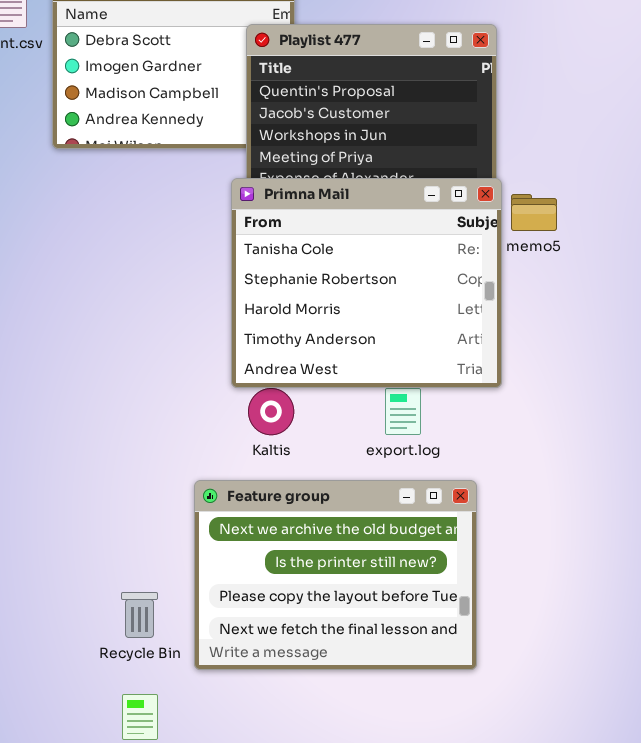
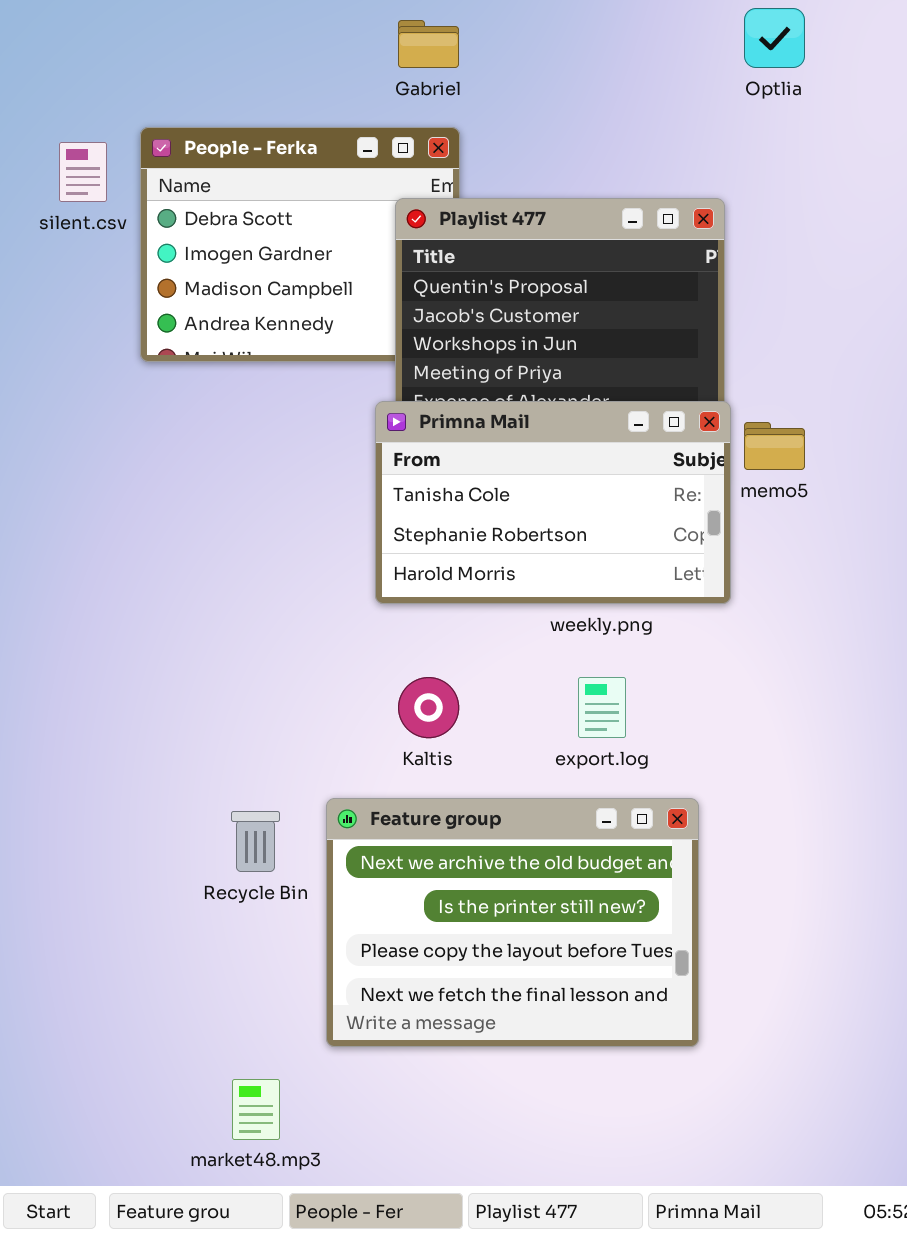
Primna Mail: [231,178,502,388] -> [375,401,731,604], resized
Recycle Bin: [121,592,158,638] -> [231,811,280,872], moved

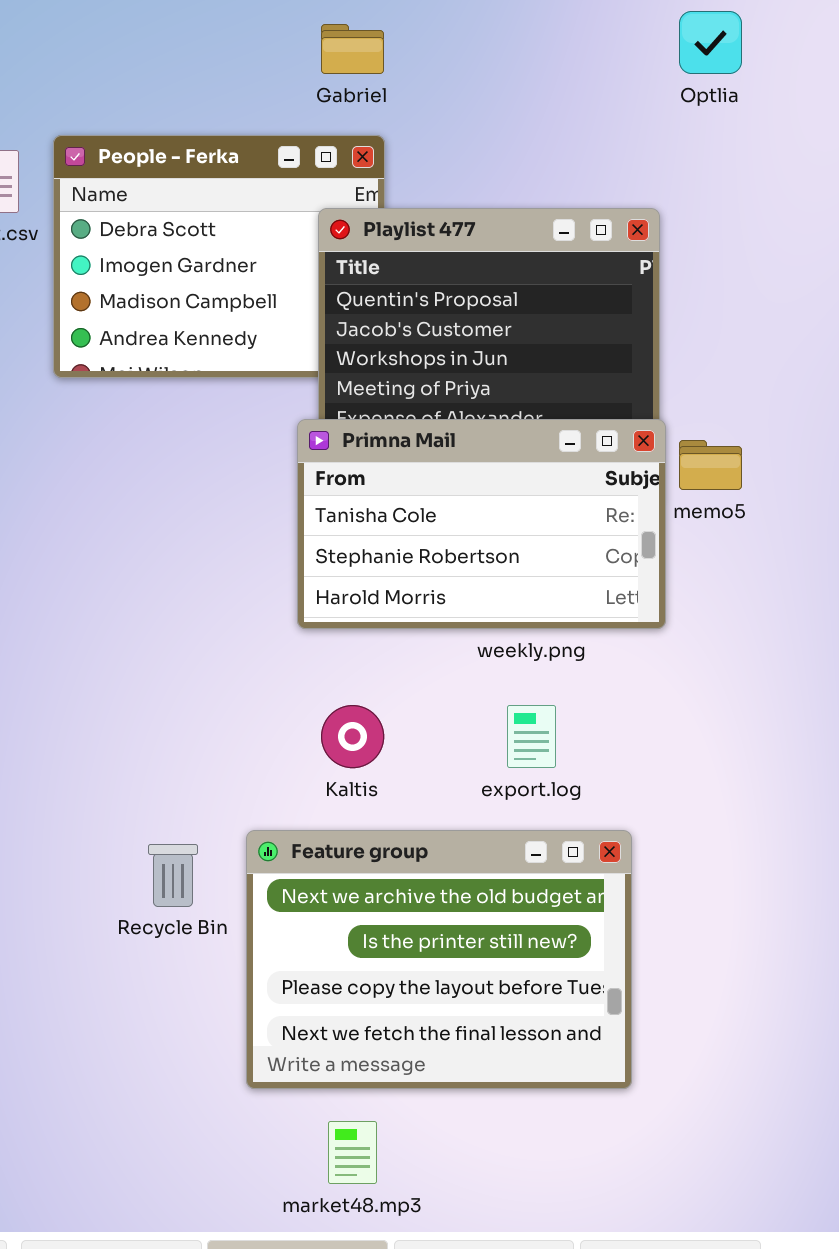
market48.mp3: [232,1079,280,1140] -> [328,1121,377,1184], moved

